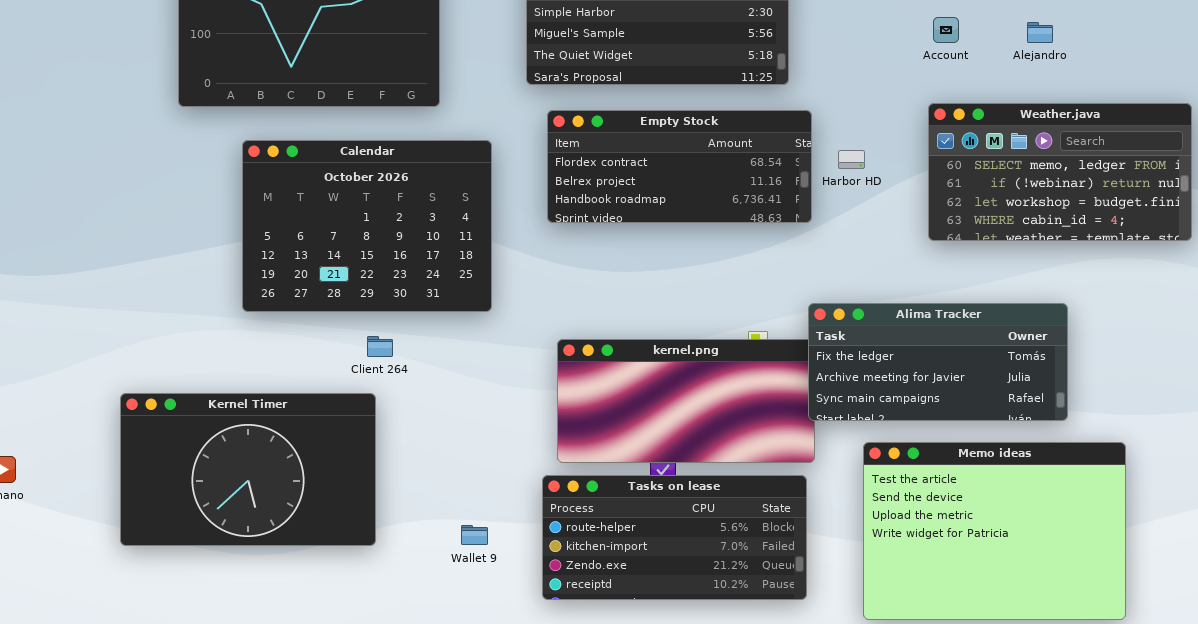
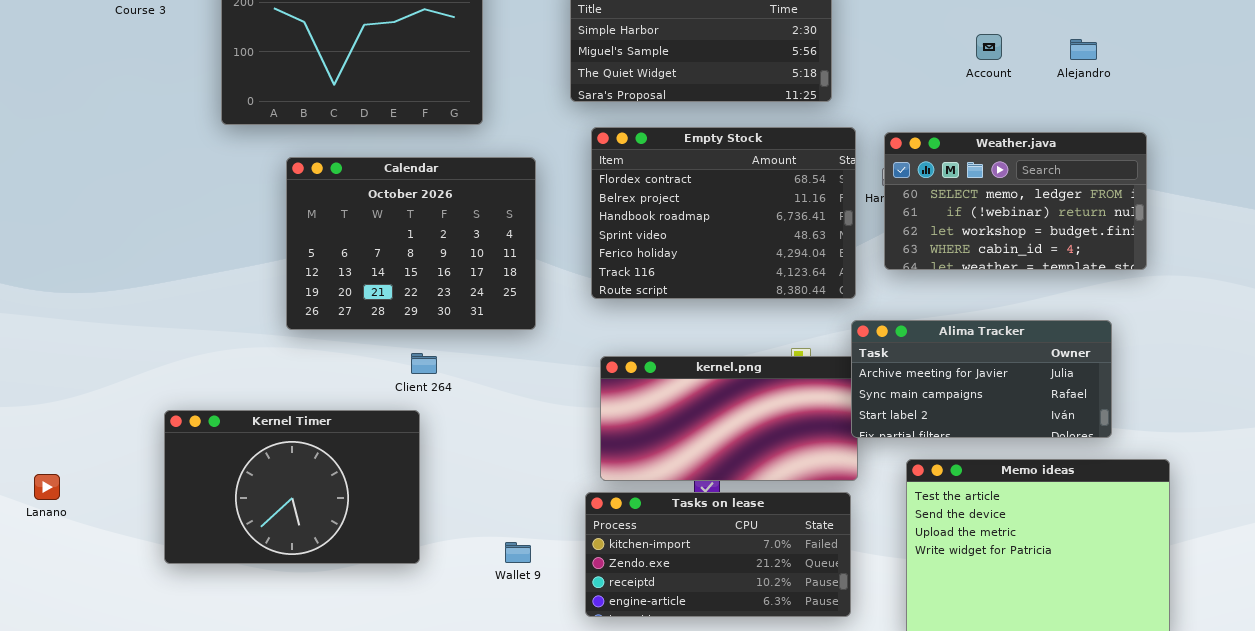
Weather.java: [928,103,1192,241] -> [884,132,1147,270], moved
Empty Stock: [547,110,812,223] -> [591,127,856,299], resized
Alima Tracker: [808,303,1068,421] -> [851,320,1112,438], scrolled down 1 row
Tasks on lease: [542,475,807,600] -> [585,492,851,617], scrolled down 1 row

